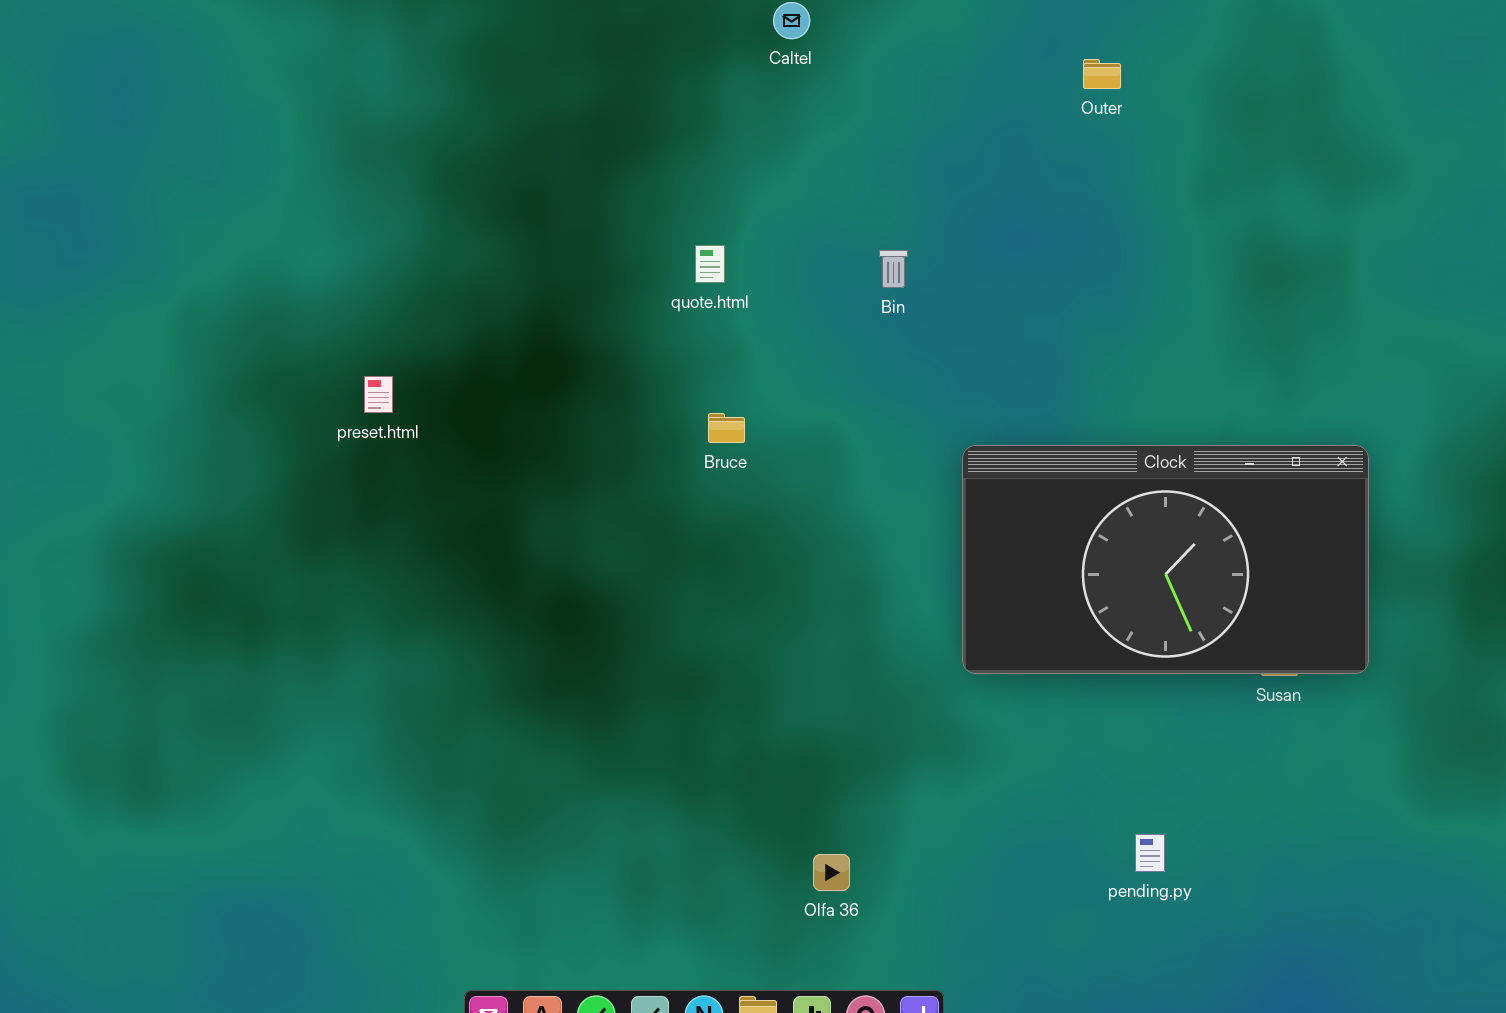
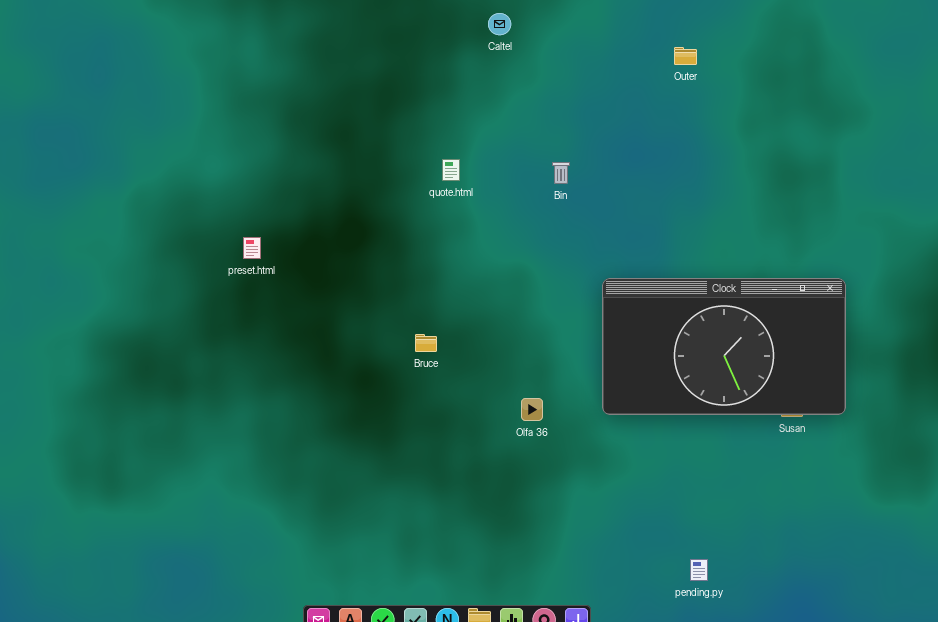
Bruce: [708,413,745,443] -> [415,334,437,352], moved
pending.py: [1135,834,1165,872] -> [690,559,708,581], moved
Olfa 36: [813,854,850,891] -> [521,398,543,421], moved

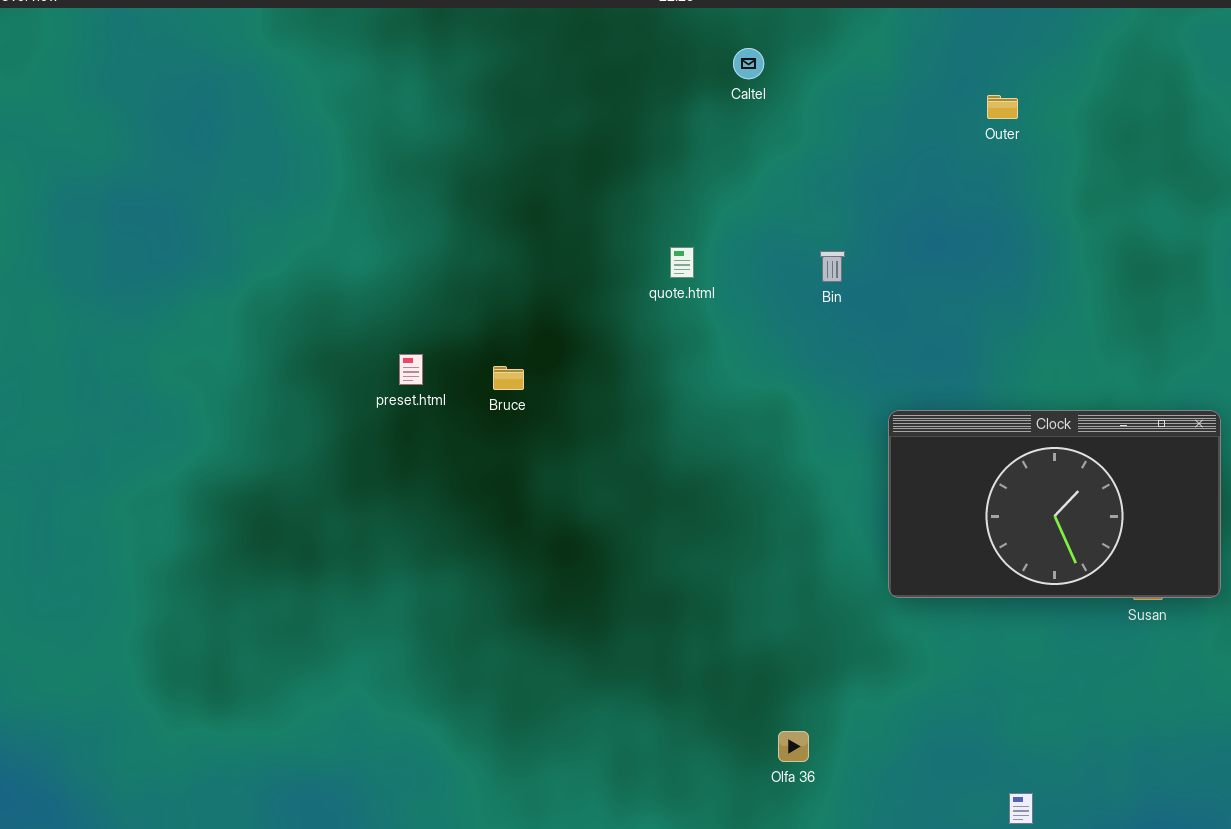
Bruce: [415,334,437,352] -> [493,366,524,390], moved
Olfa 36: [521,398,543,421] -> [778,731,809,762], moved

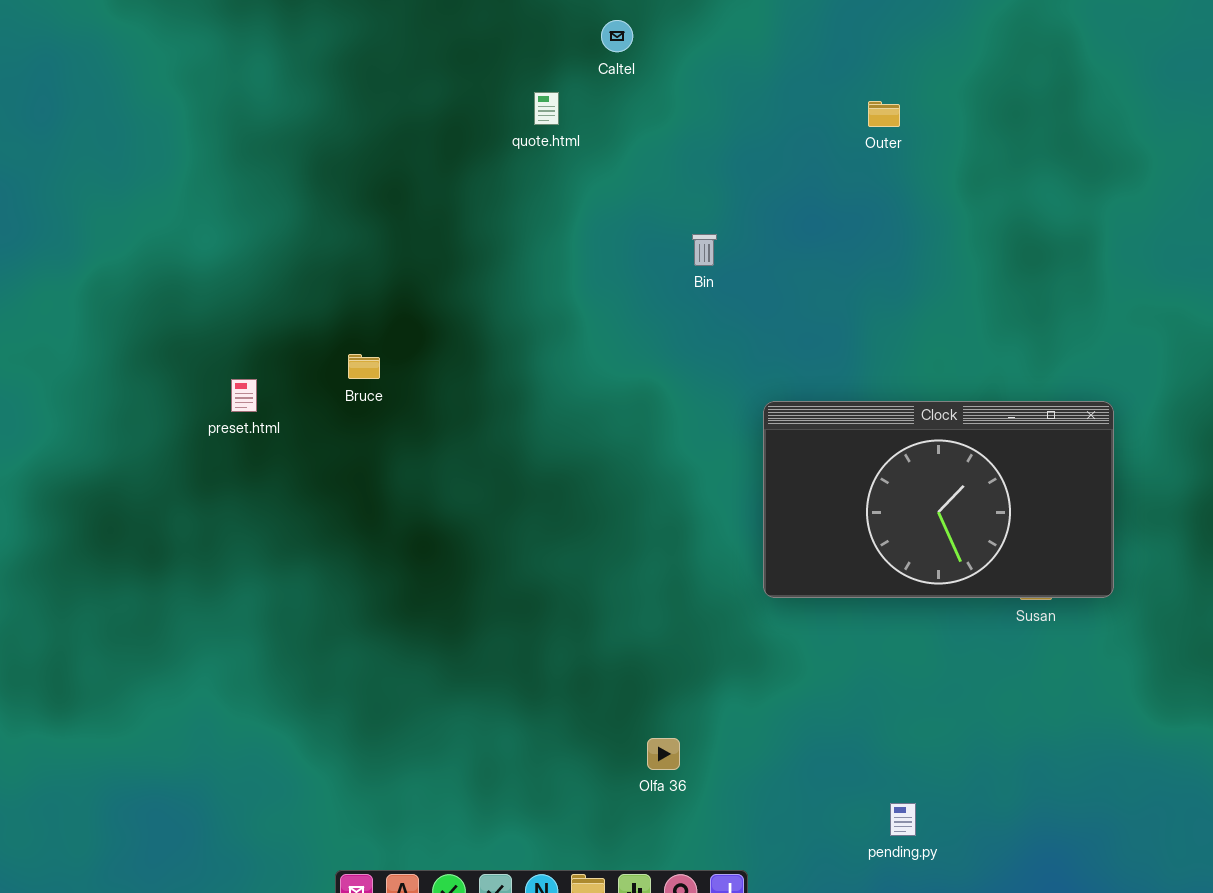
Outer: [987,95,1018,119] -> [868,101,900,127], moved
quote.html: [670,247,694,278] -> [534,92,559,125], moved
preset.html: [399,354,423,385] -> [231,379,257,412], moved

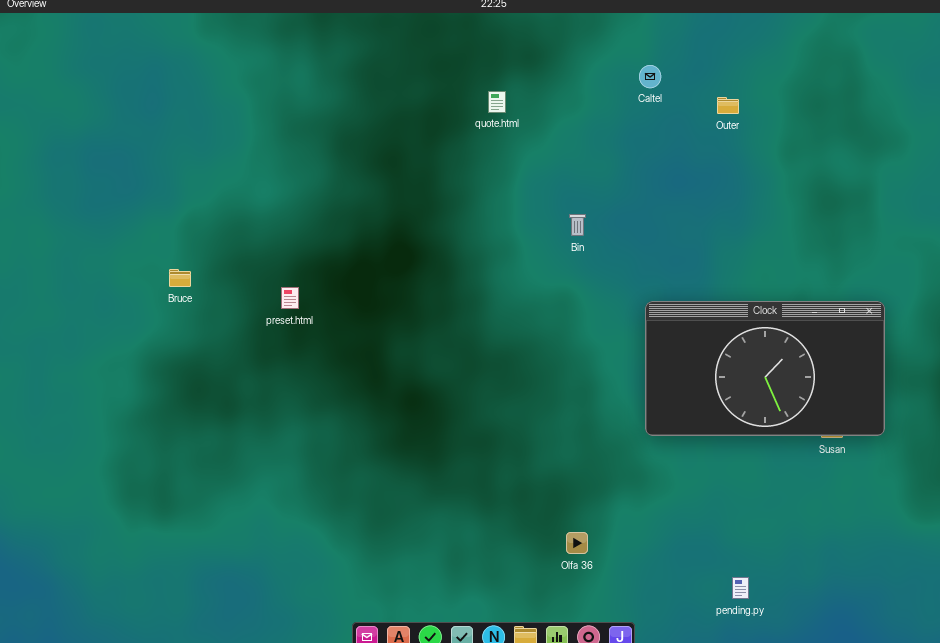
Caltel: [601,20,633,52] -> [639,65,661,88], moved
Bin: [692,234,717,266] -> [569,214,586,236], moved
Bruce: [348,354,380,379] -> [169,269,191,287], moved

